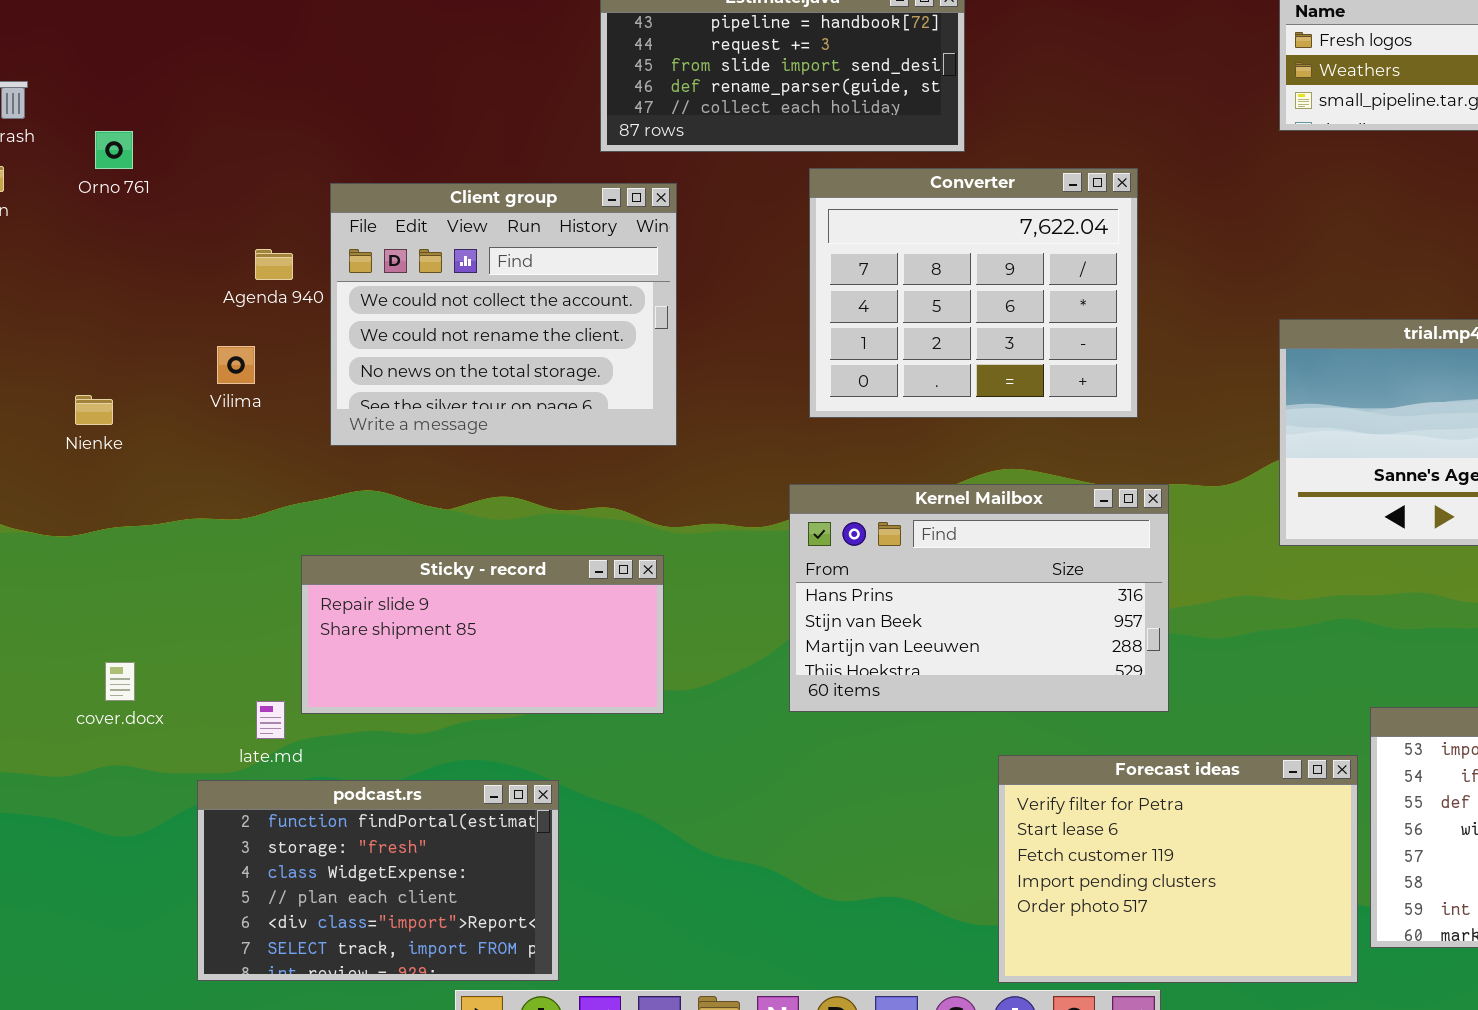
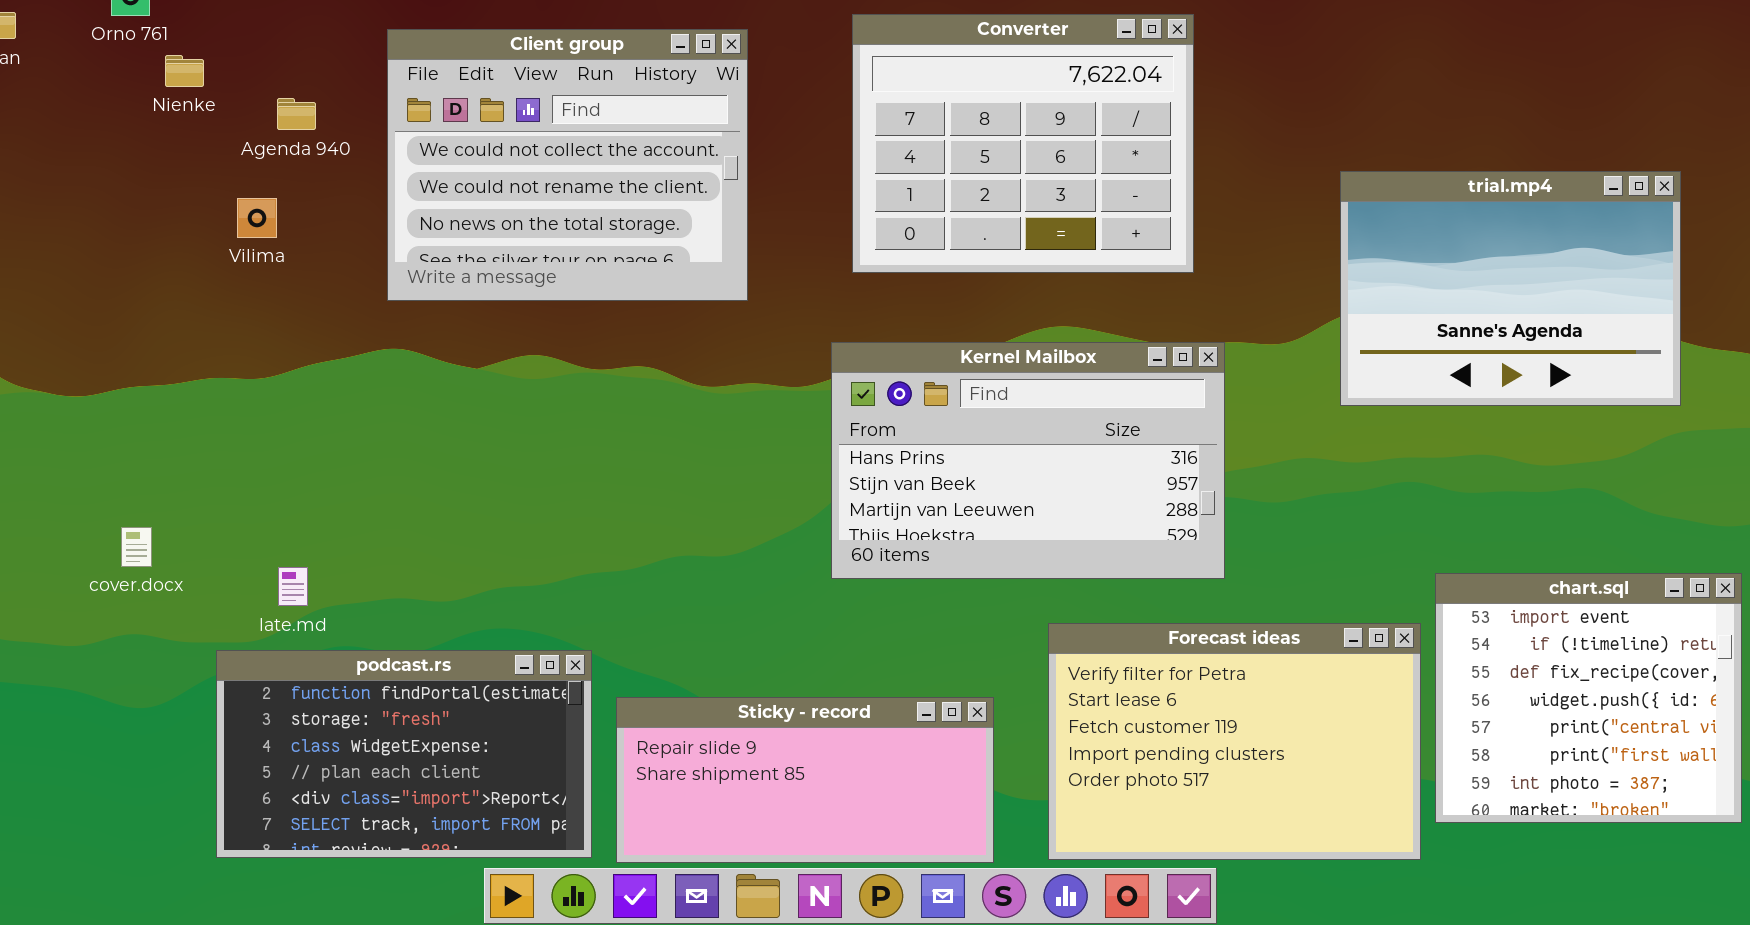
Client group: [330,183,677,446] -> [387,29,748,301], moved
Nienke: [75,395,113,425] -> [165,55,204,87], moved
Sticky - record: [301,555,664,714] -> [616,697,994,863], moved

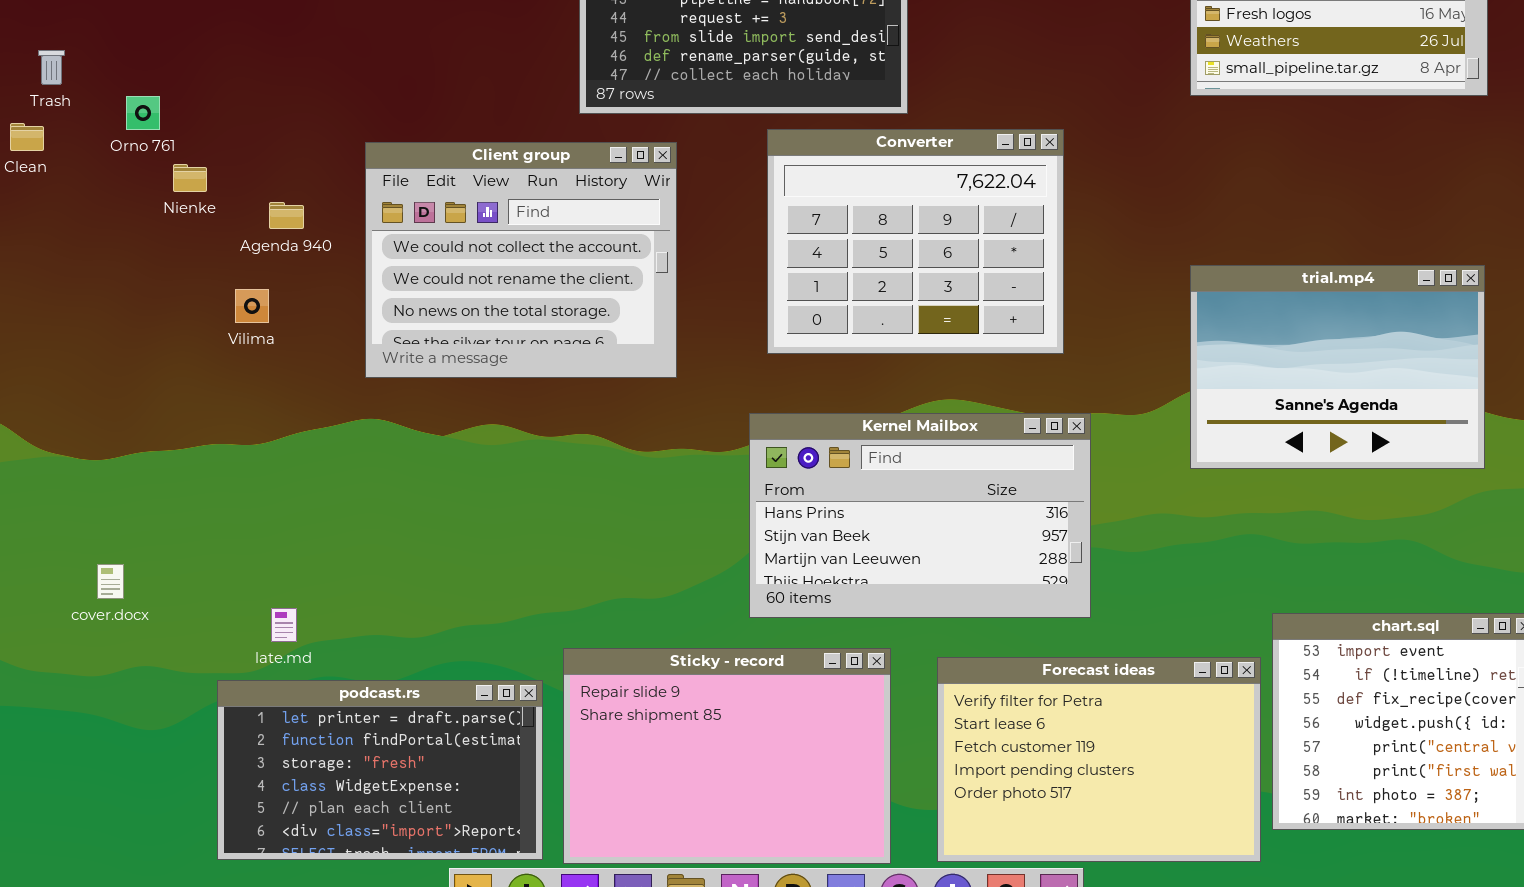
cover.docx: [121,527,152,567] -> [97,564,124,599], moved
podcast.rs: [216,650,592,858] -> [217,680,543,860], scrolled up 1 row
Sticky - record: [616,697,994,863] -> [563,648,891,864], resized

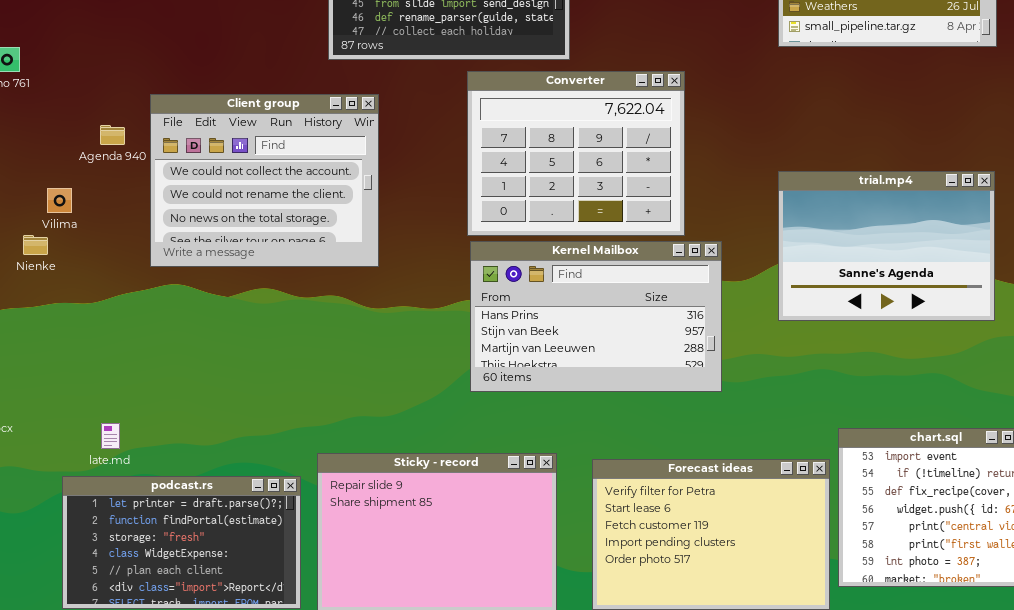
Client group: [365,142,677,378] -> [150,94,379,267], moved
Nienke: [173,164,207,192] -> [23,235,48,255], moved
Vilima: [235,289,269,323] -> [47,188,72,213], moved
Kernel Mailbox: [749,413,1091,618] -> [470,241,722,392], moved

